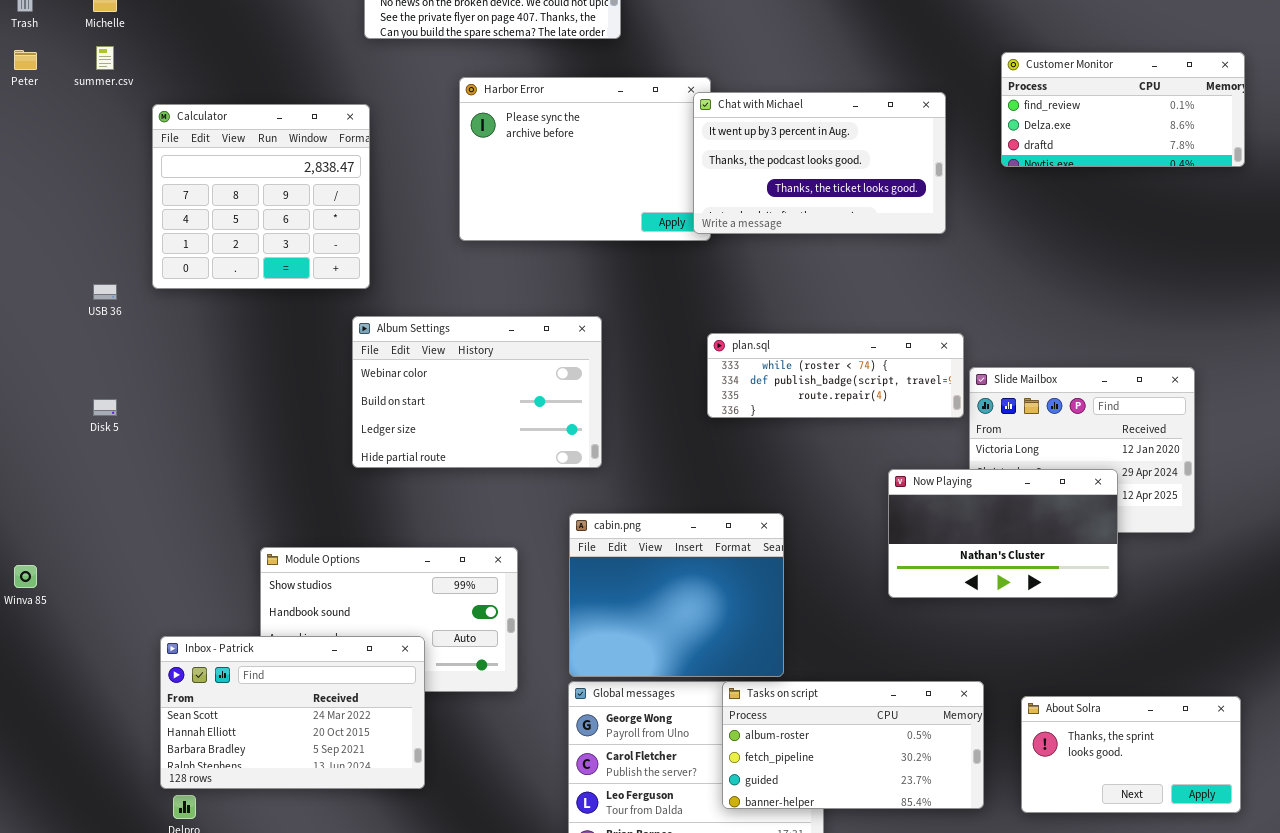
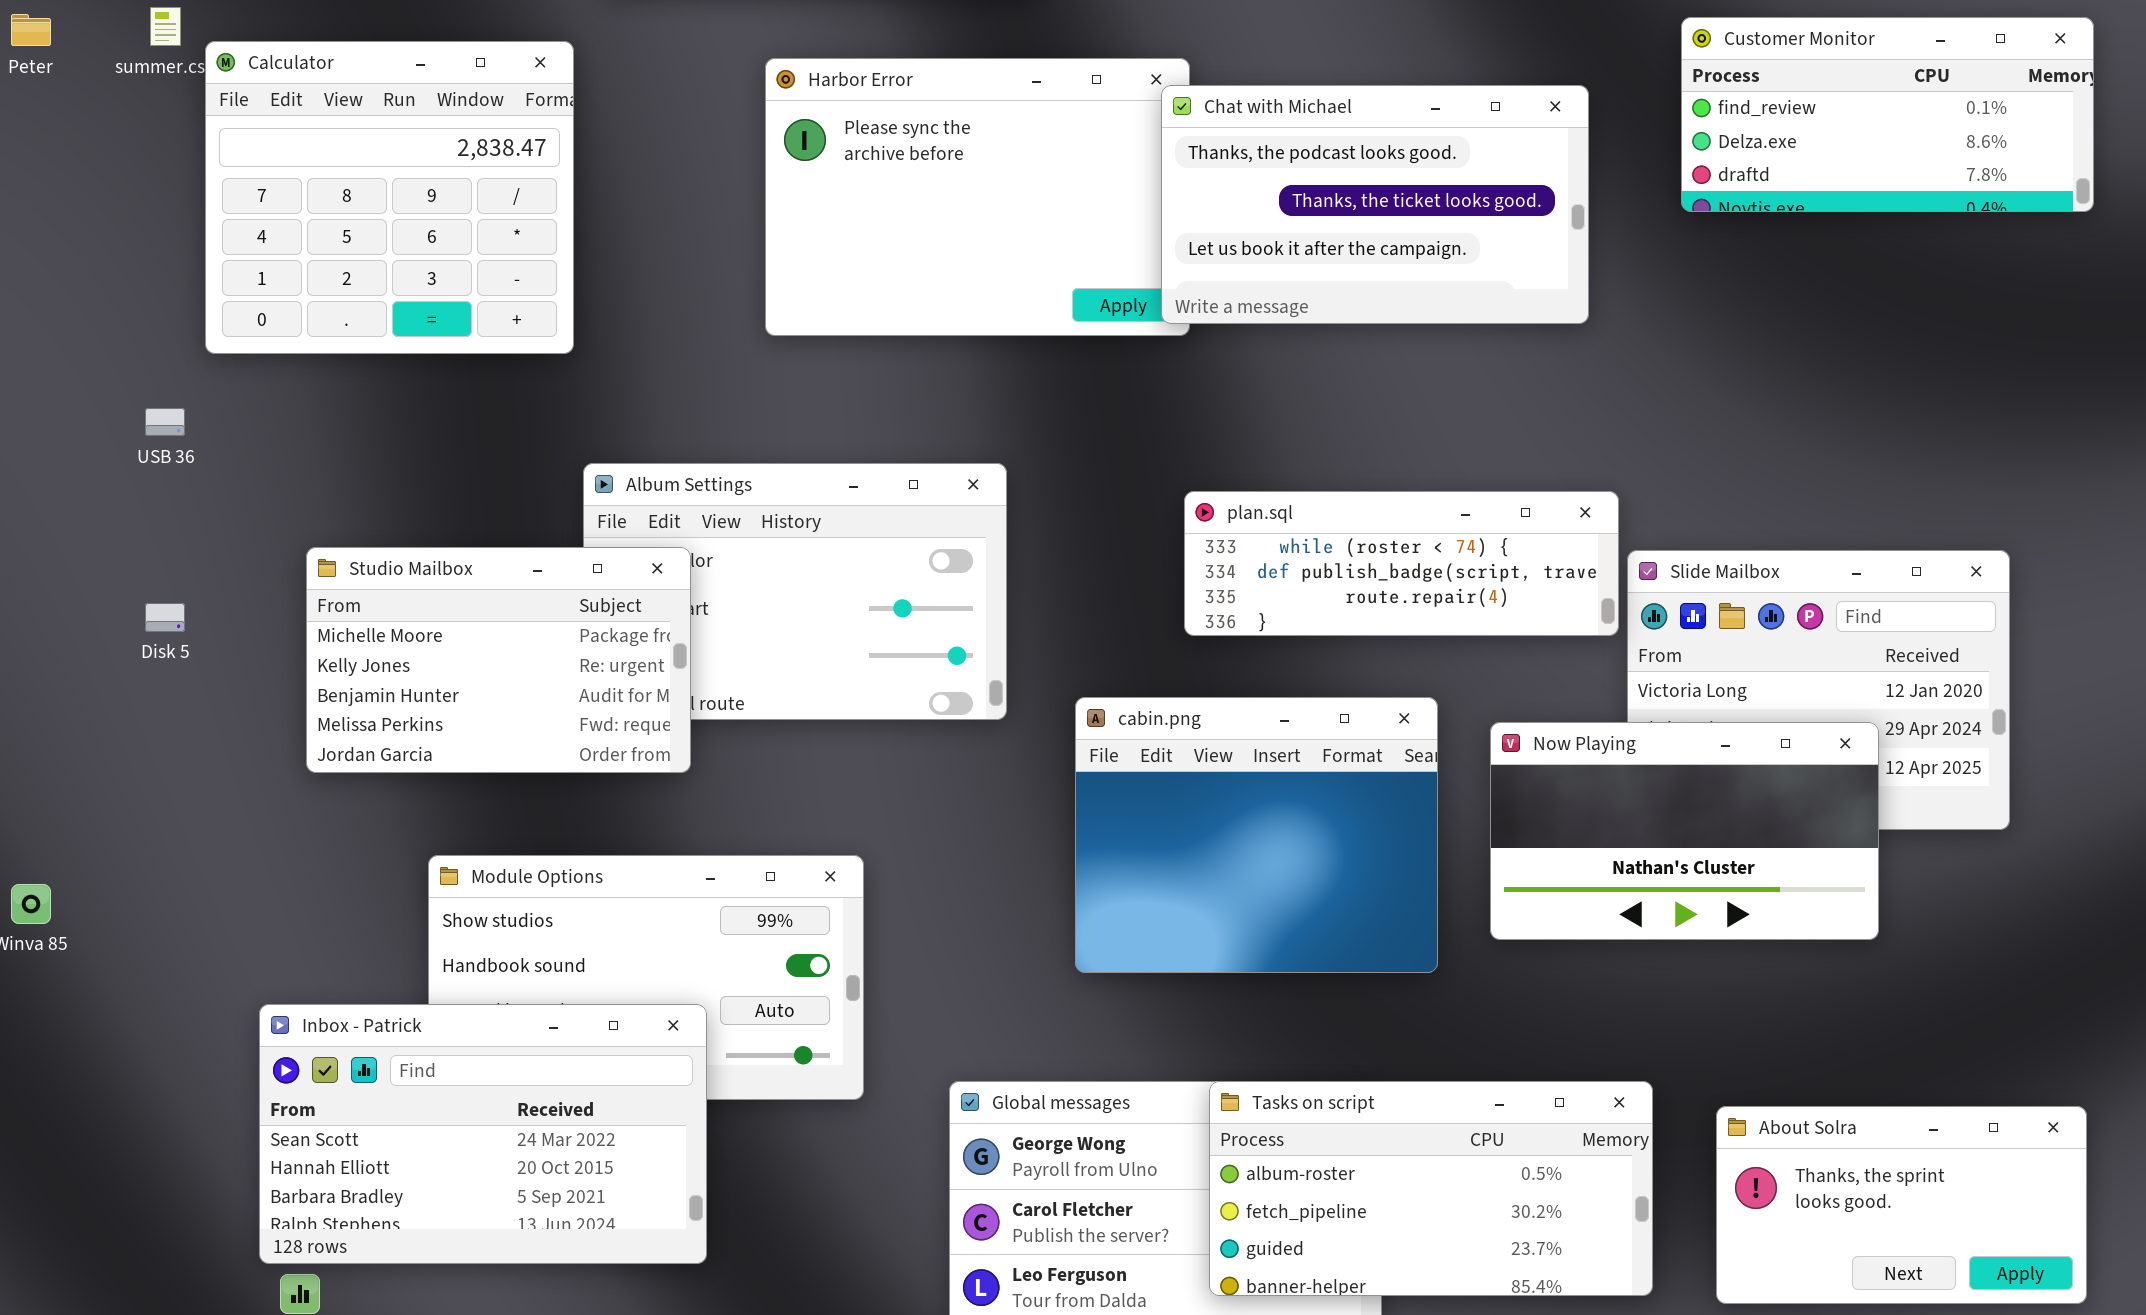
Chat with Michael: [693,92,946,234] -> [1161,85,1589,324], scrolled down 1 row
Calculator: [152,104,370,289] -> [205,41,574,354], moved
Studio Mailbox: none -> [306,547,691,773], opened
cabin.png: [569,513,784,677] -> [1075,697,1438,973], moved

